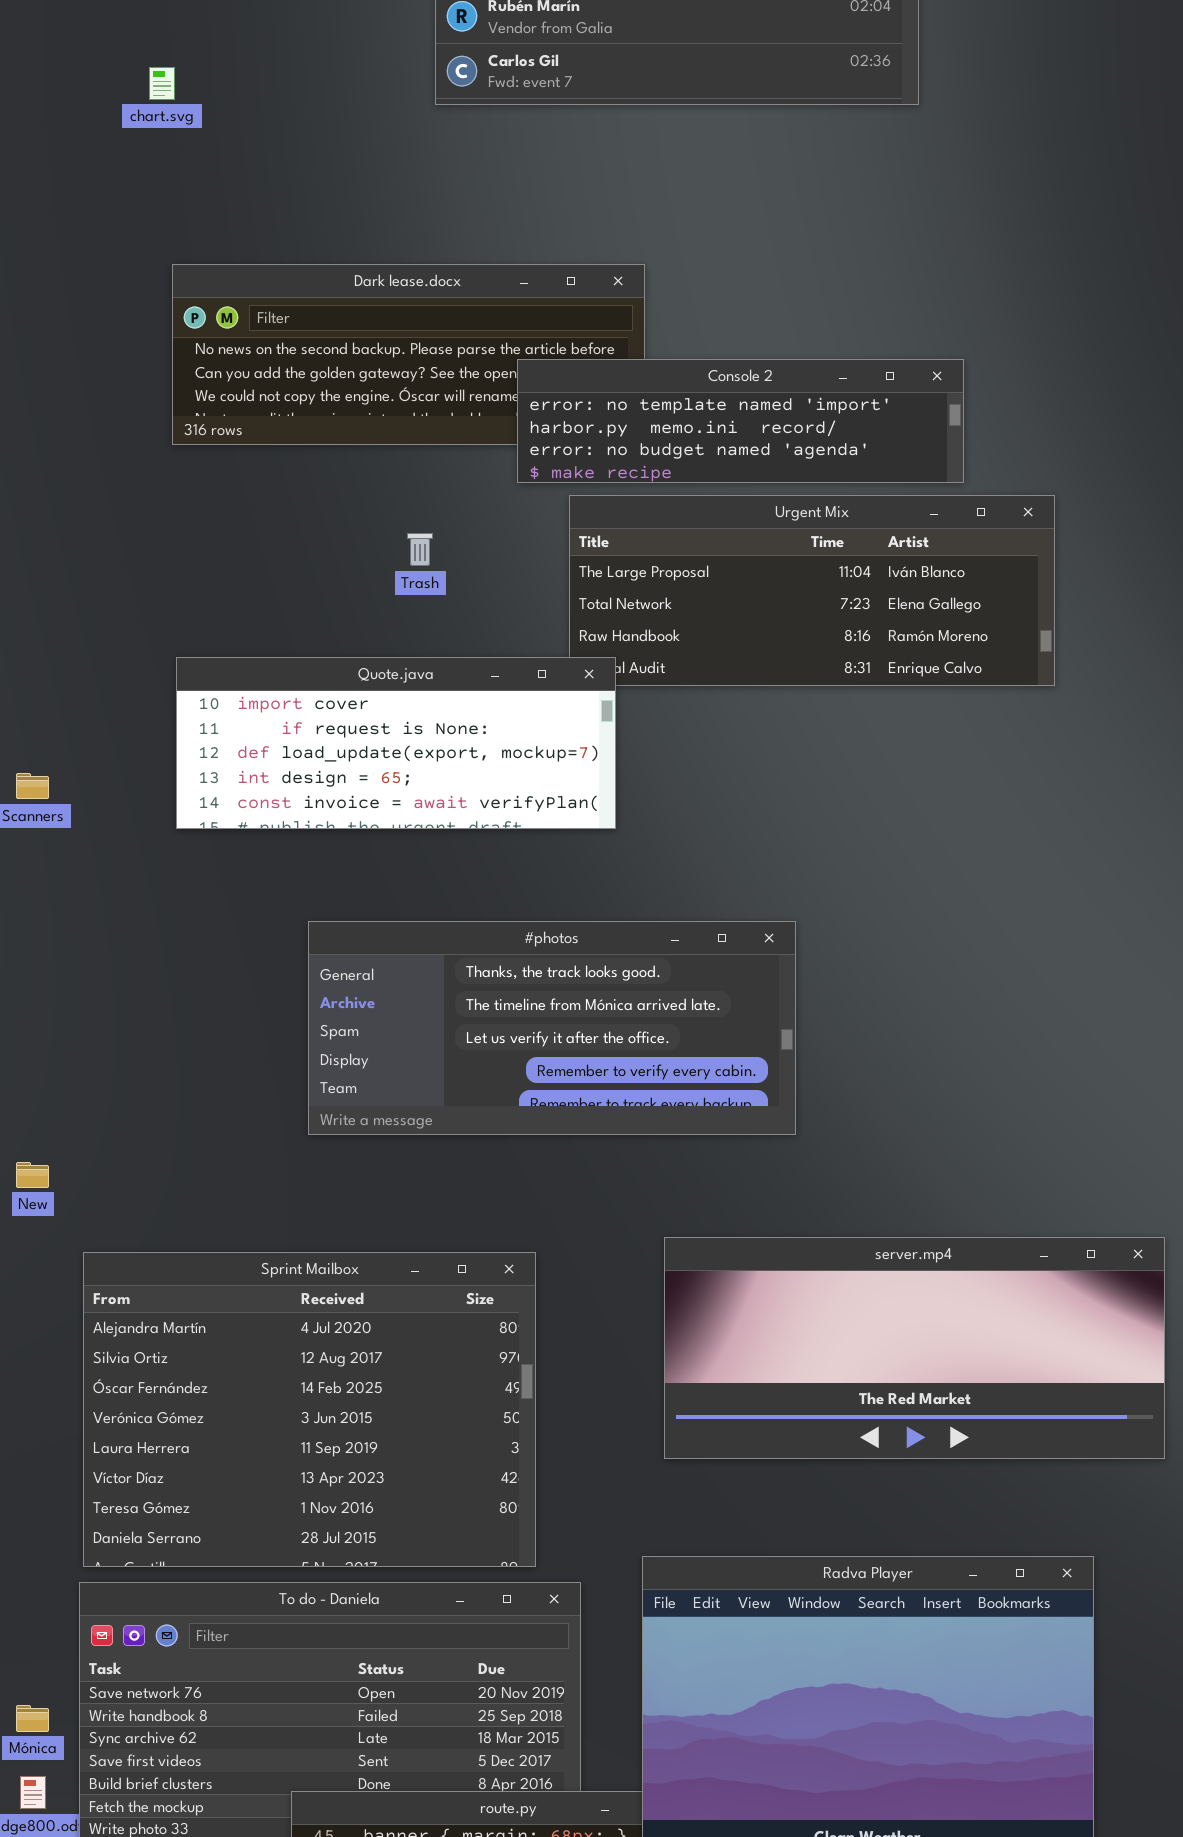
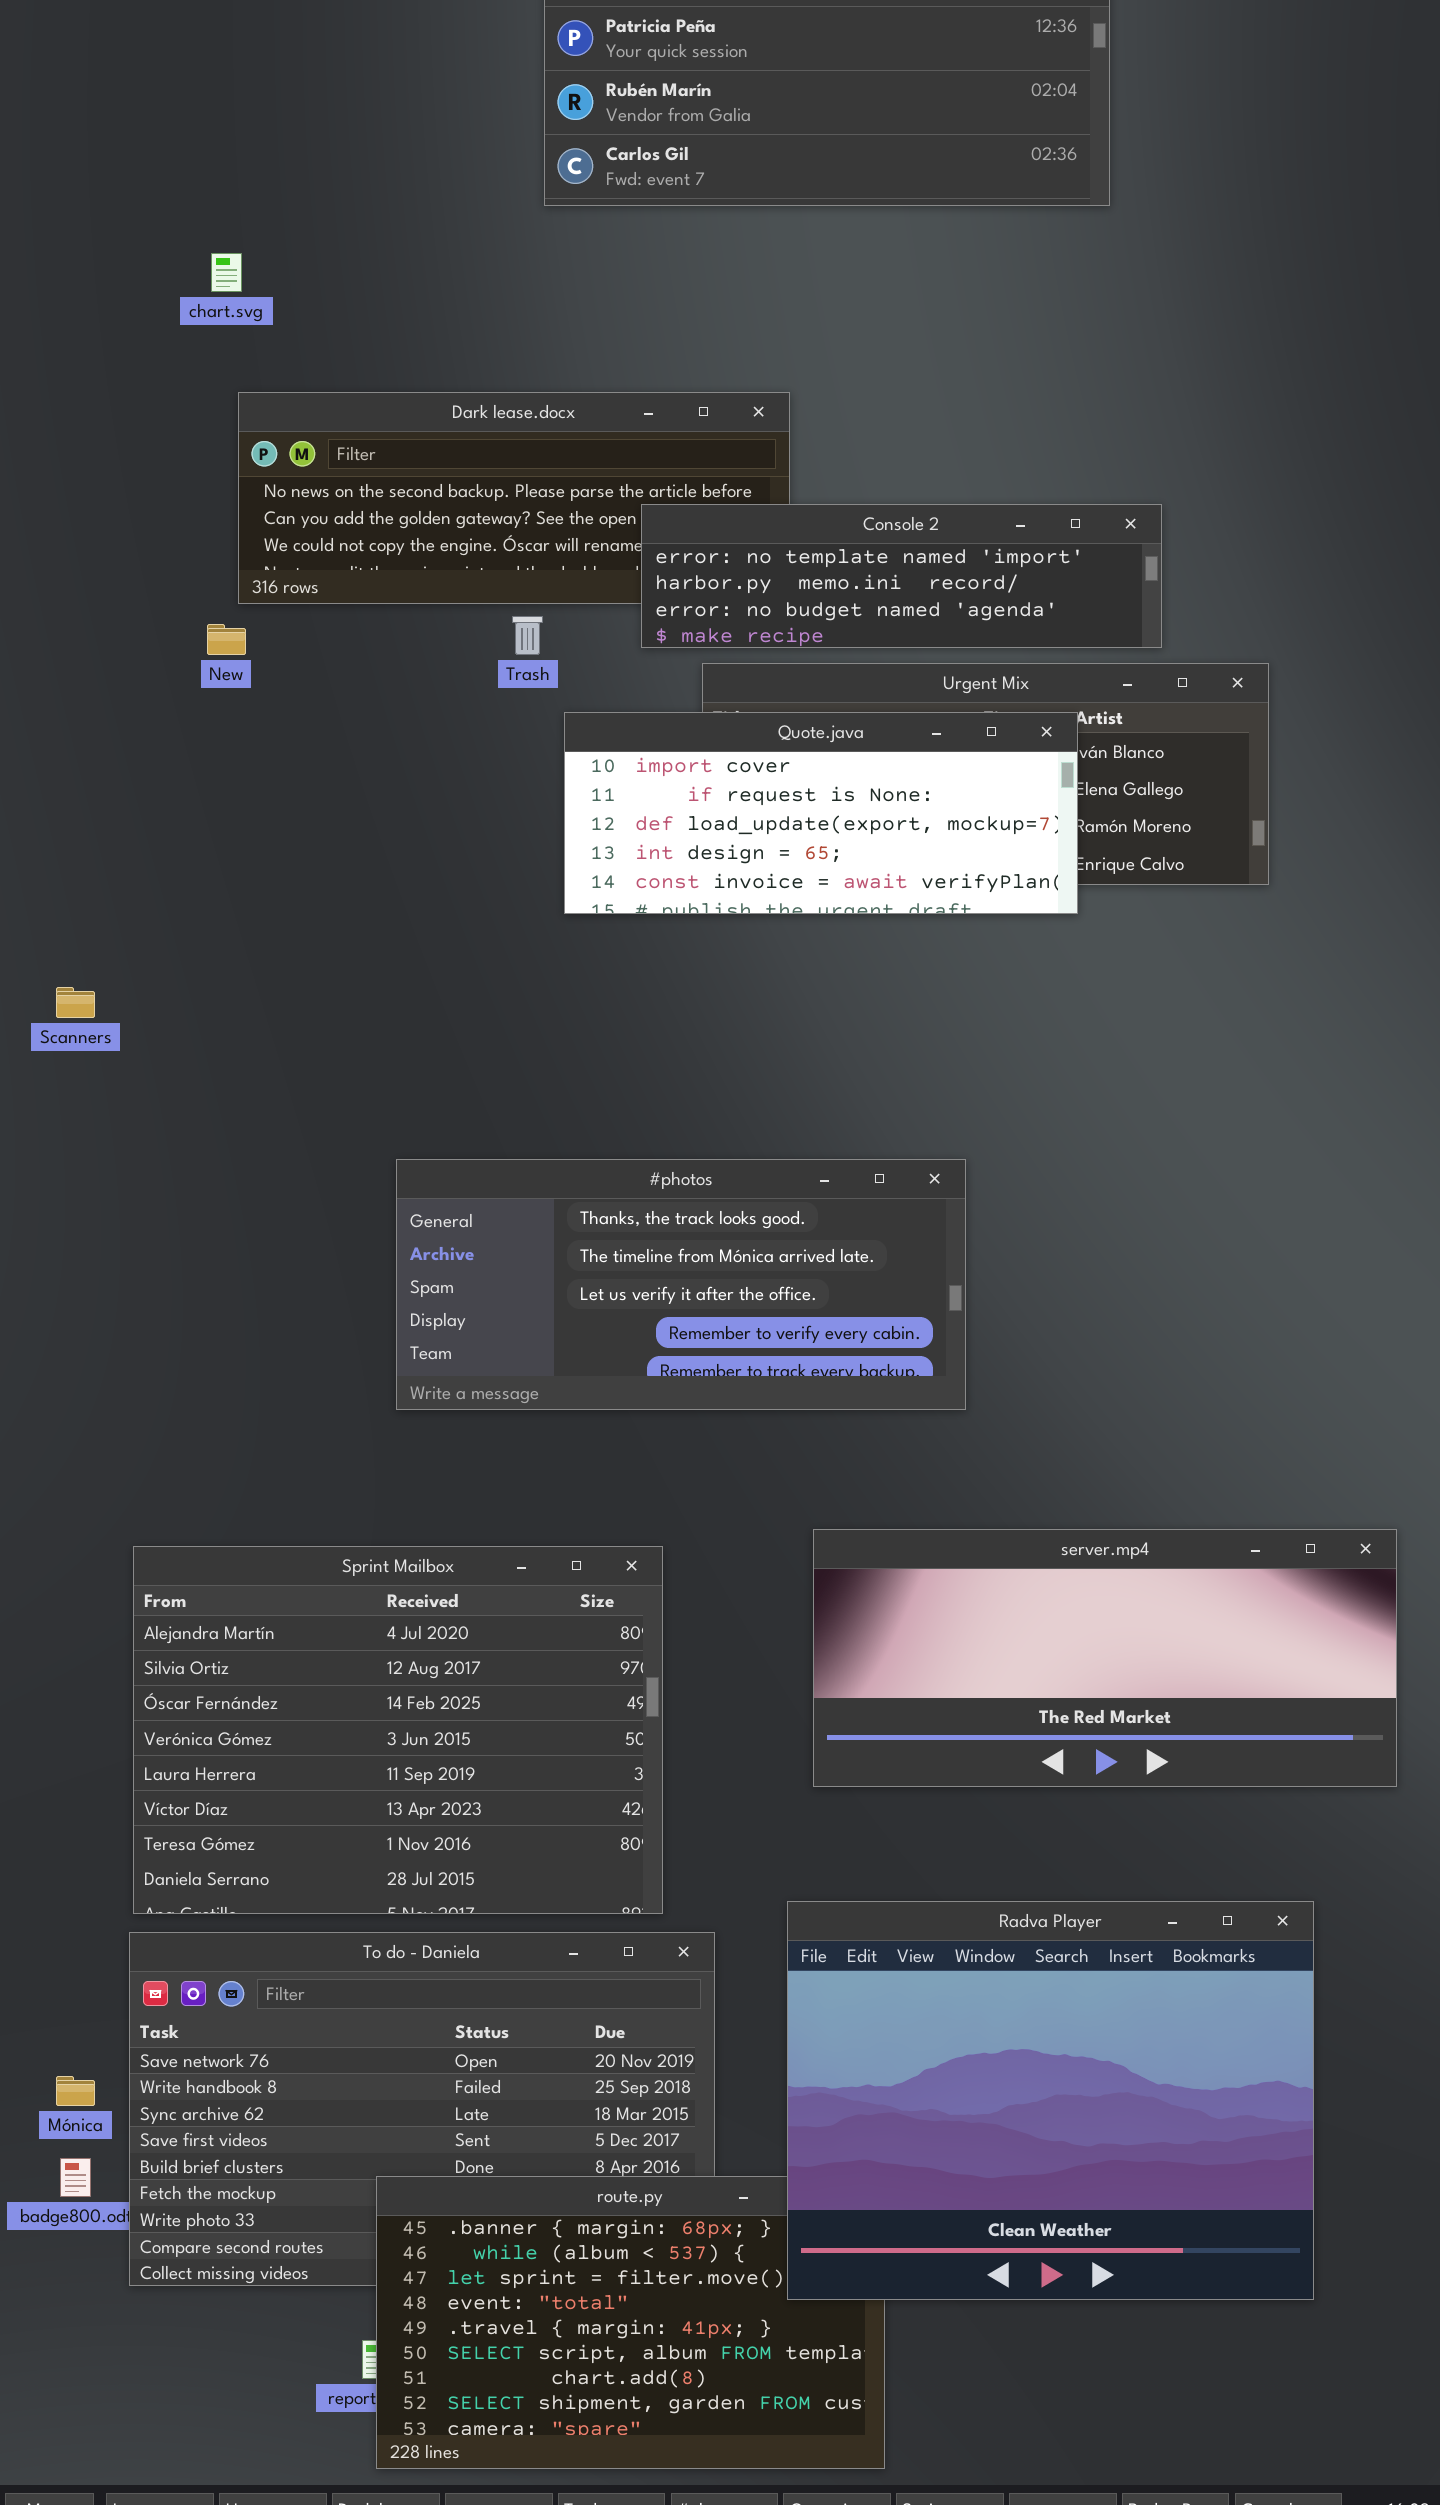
chart.svg: [149,67,175,100] -> [211,253,242,292], moved
Trash: [407,533,433,566] -> [512,616,543,655], moved
Quote.java: [176,657,616,829] -> [564,712,1078,914], moved
New: [16,1162,49,1188] -> [207,624,246,655], moved

